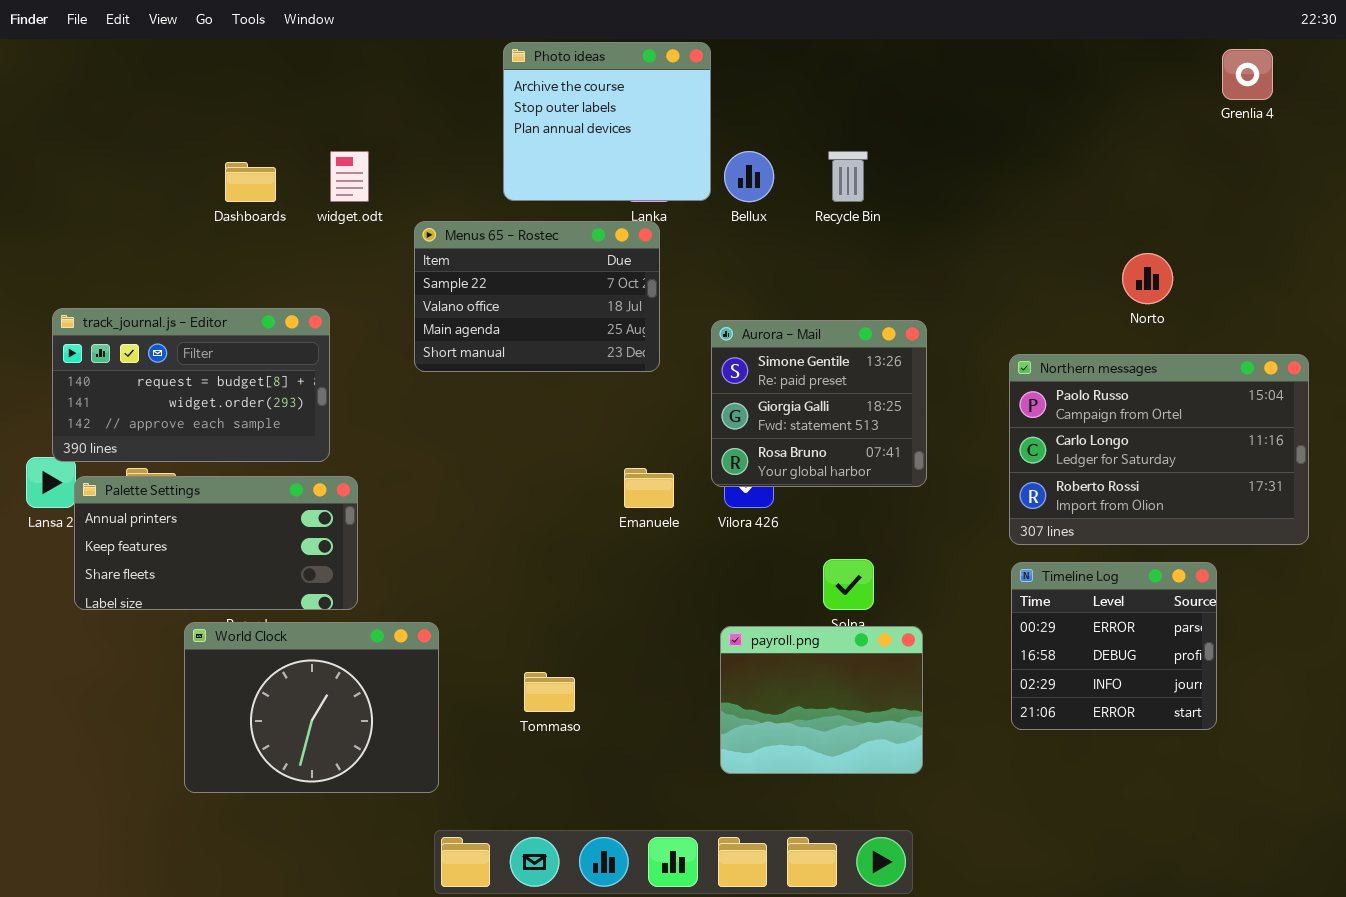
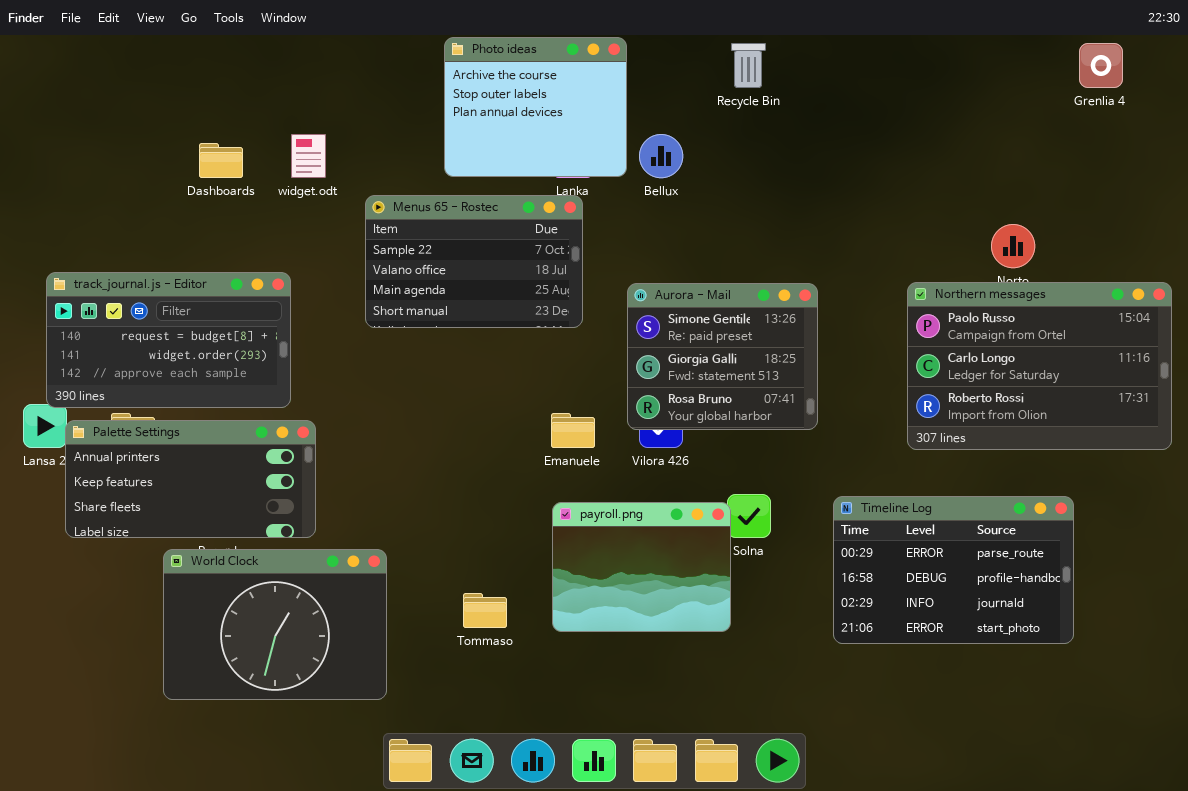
Recycle Bin: [828,151,868,202] -> [731,43,766,88], moved
Northern messages: [1009,354,1309,545] -> [907,282,1172,450], moved
Timeline Log: [1011,562,1217,730] -> [833,496,1074,644], resized
payroll.png: [720,626,923,774] -> [552,502,731,632], moved

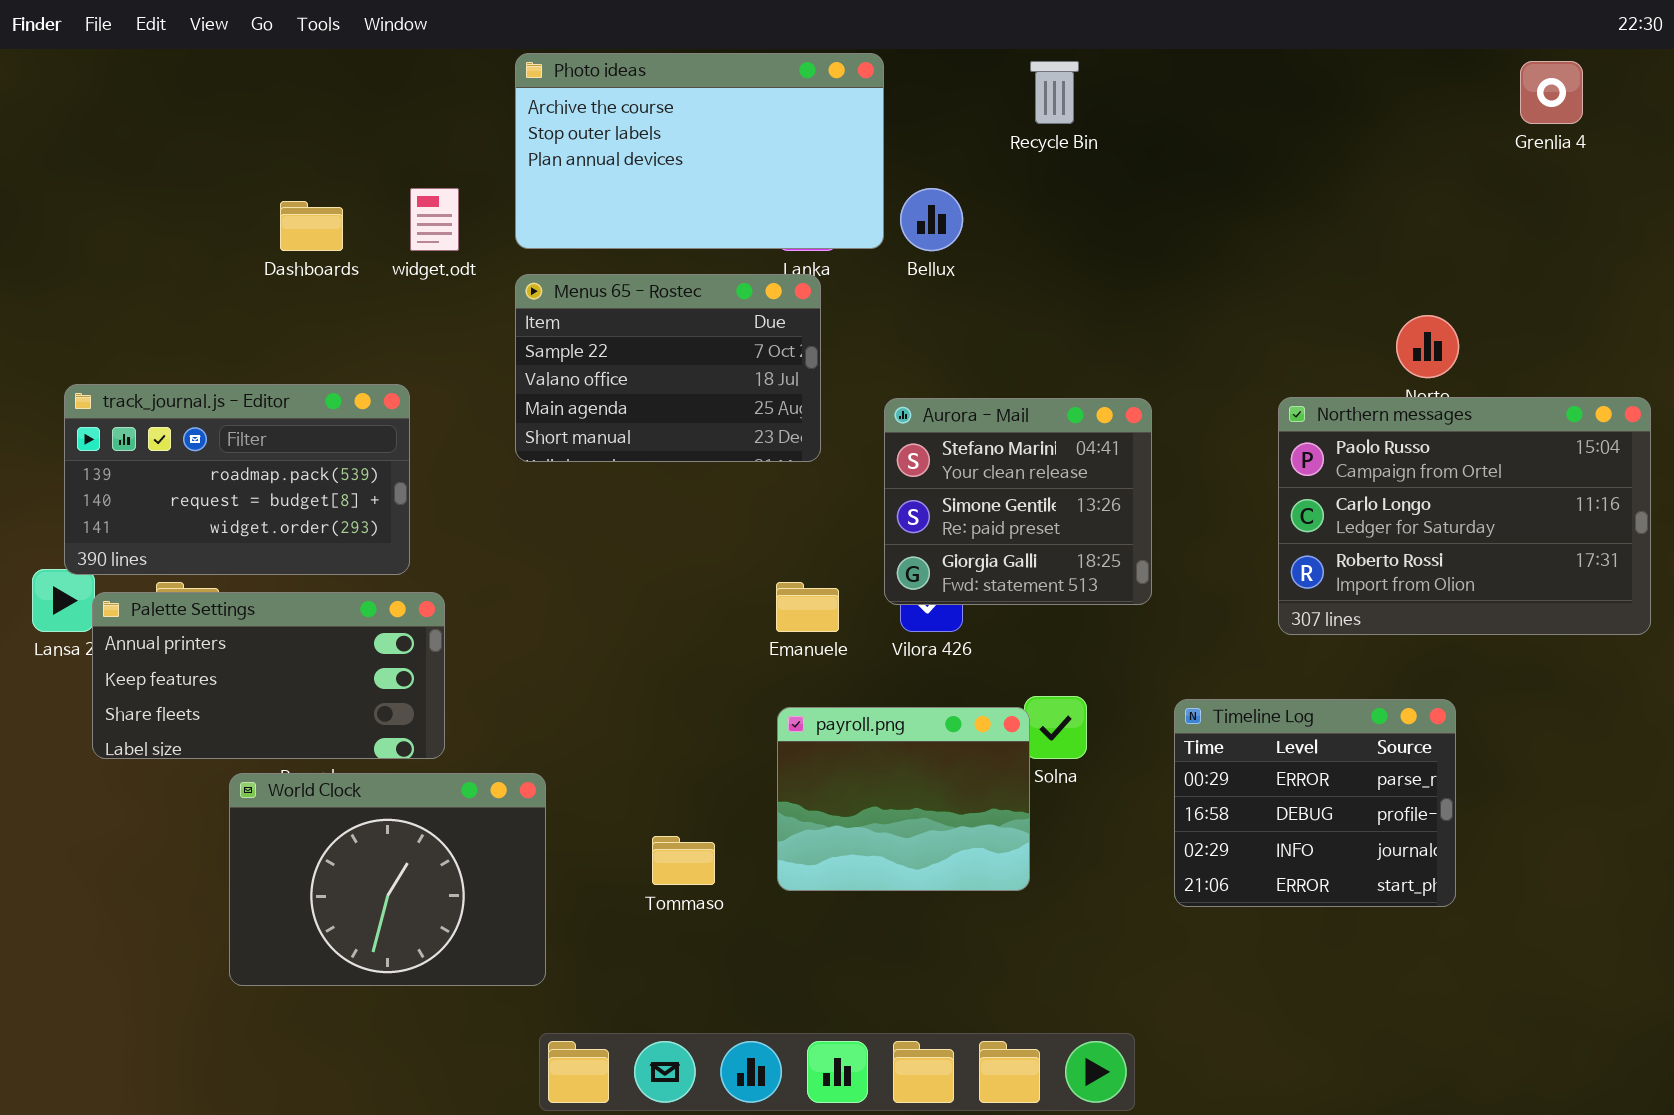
Photo ideas: [444,37,627,177] -> [515,53,884,249], resized
track_journal.js - Editor: [46,272,291,408] -> [64,384,410,575], scrolled up 1 row
Aurora - Mail: [627,283,818,430] -> [884,398,1152,605], scrolled up 1 row
Timeline Log: [833,496,1074,644] -> [1174,699,1456,907], resized

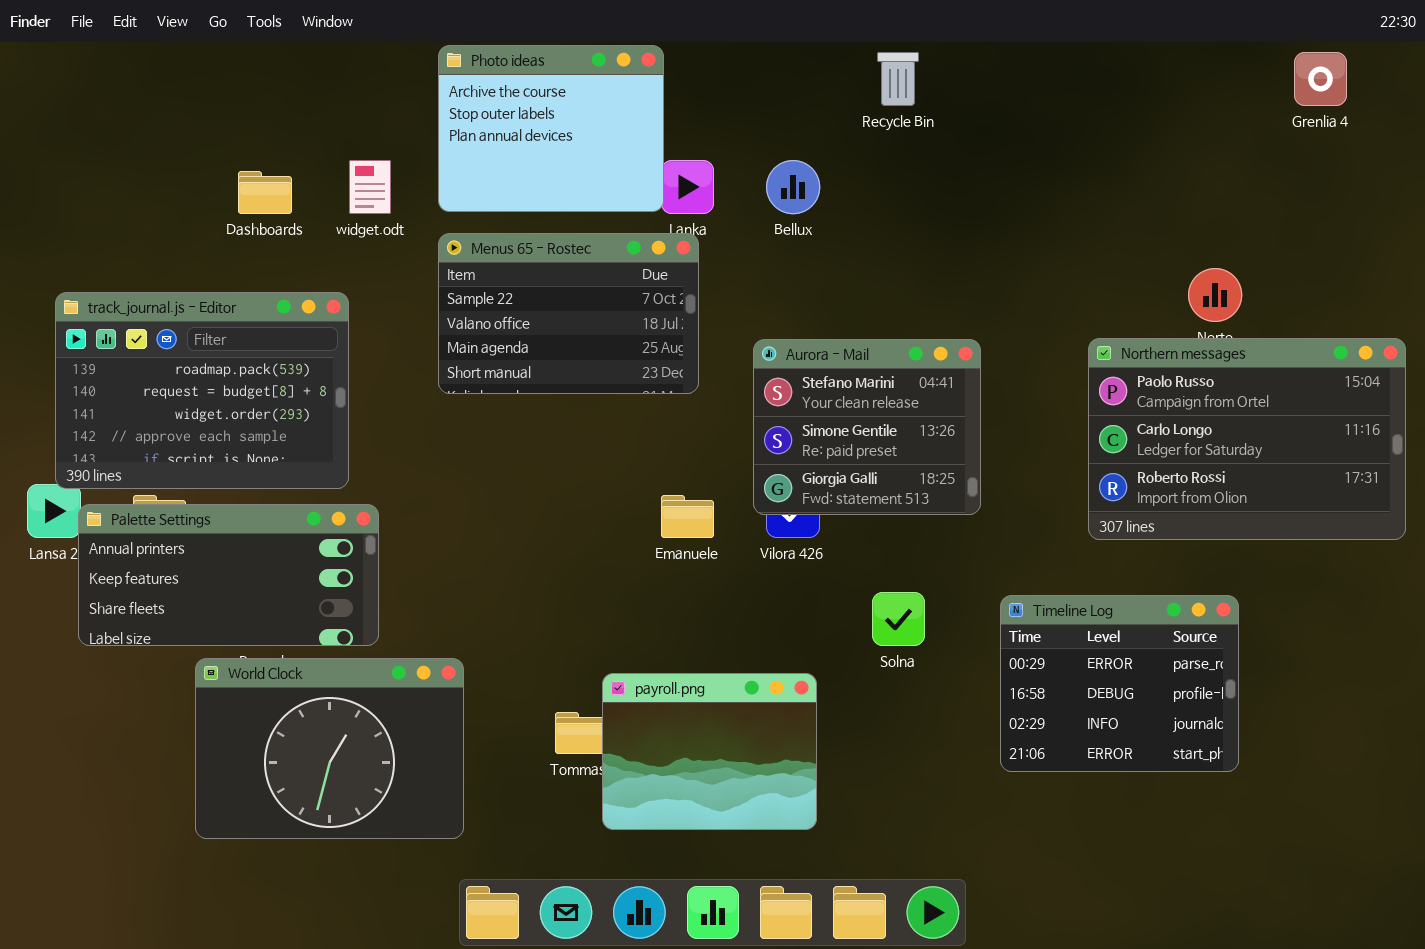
Photo ideas: [515,53,884,249] -> [438,45,664,212], resized
track_journal.js - Editor: [64,384,410,575] -> [55,292,349,489], resized
payroll.png: [777,707,1030,891] -> [602,673,817,830], moved

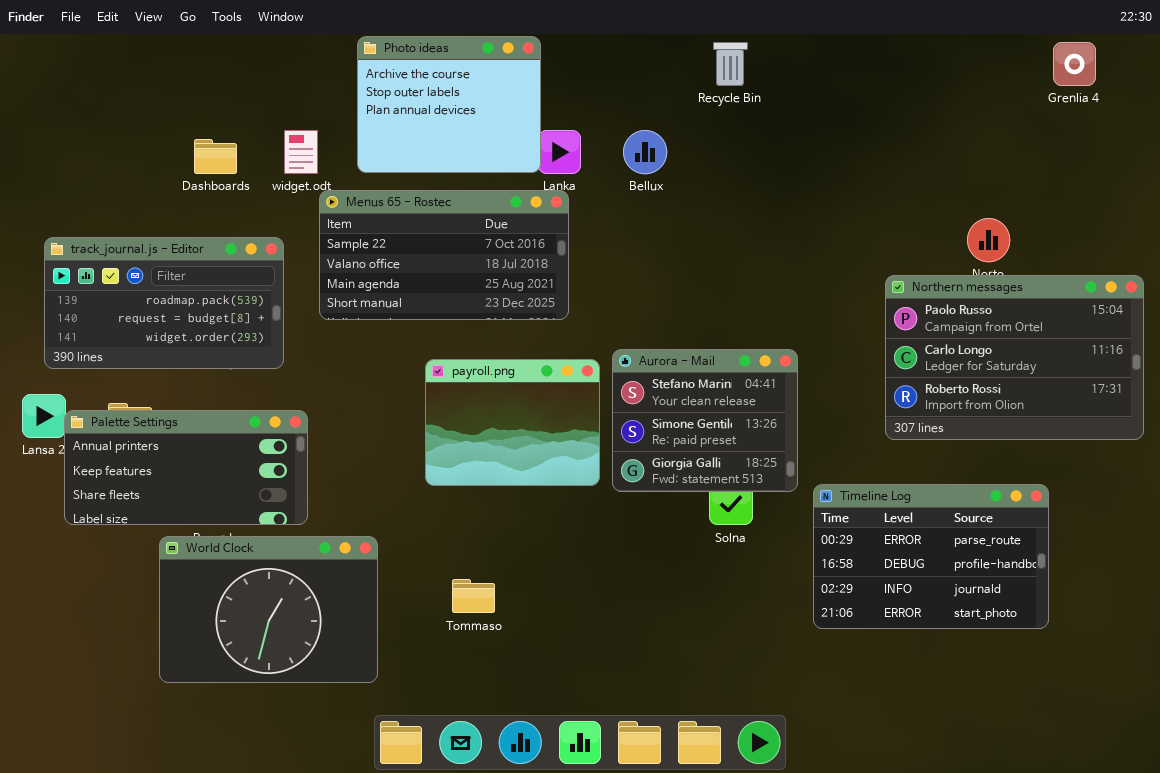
Menus 65 - Rostec: [438,233,699,394] -> [319,190,569,320], resized
track_journal.js - Editor: [55,292,349,489] -> [44,237,284,369], resized
Aurora - Mail: [753,339,981,515] -> [612,349,798,492], moved
Timeline Log: [1000,595,1239,772] -> [813,484,1049,629], resized
payroll.png: [602,673,817,830] -> [425,359,600,486], moved

